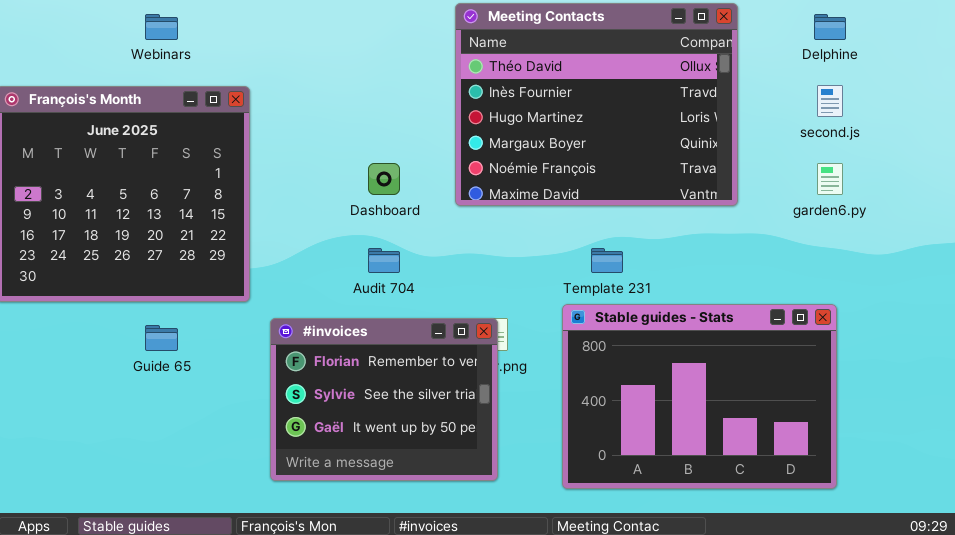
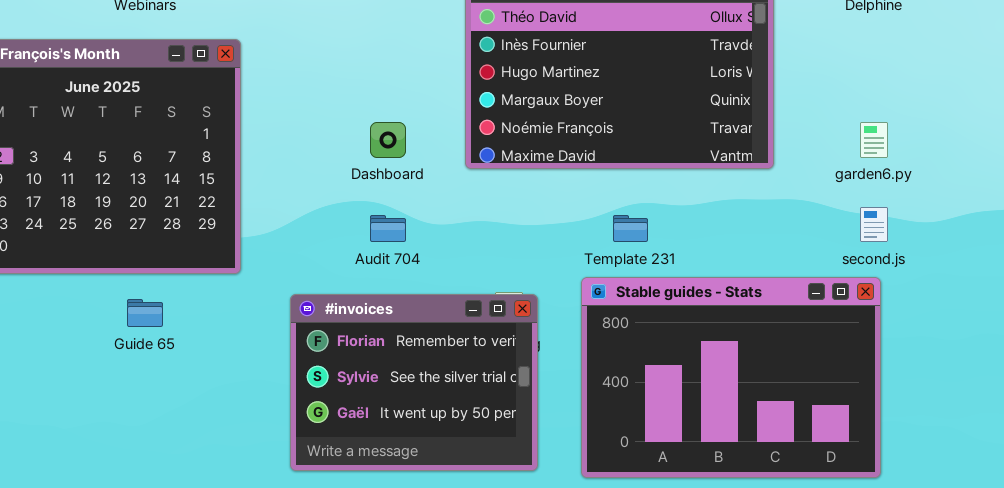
second.js: [817,85,843,117] -> [860,207,888,242], moved
#invoices: [270,318,498,481] -> [290,294,538,471], moved

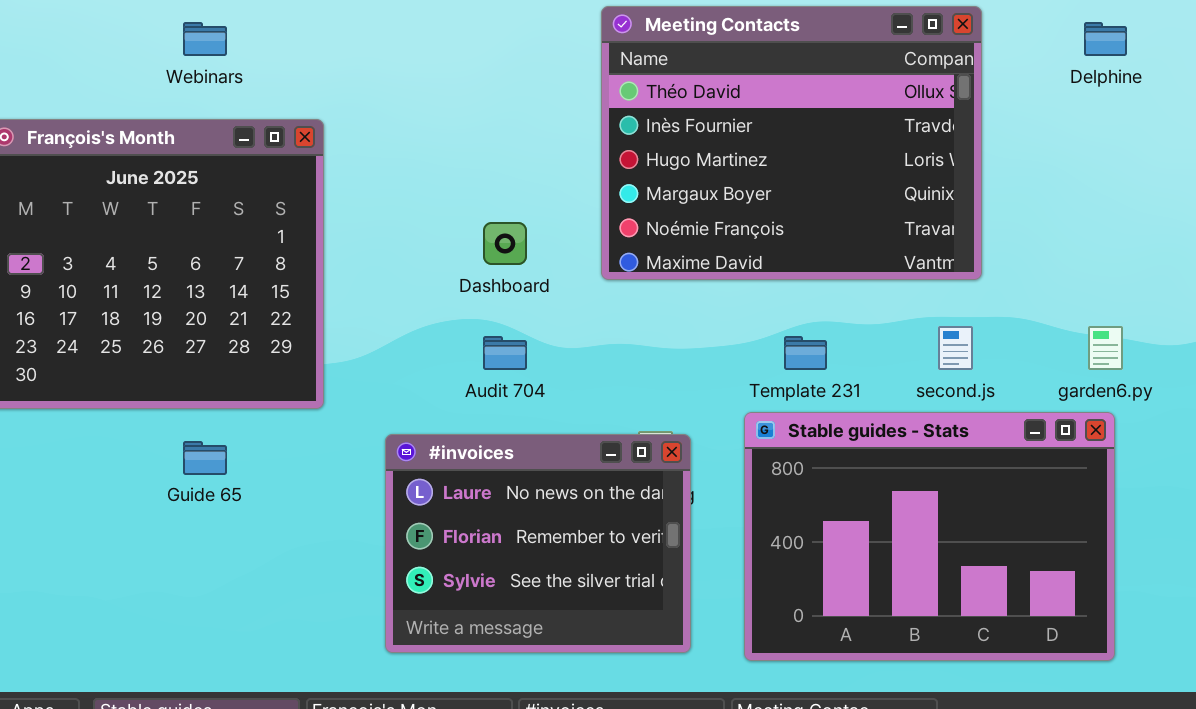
garden6.py: [860,122,888,158] -> [1088,326,1123,370], moved
second.js: [860,207,888,242] -> [938,326,973,370], moved
#invoices: [290,294,538,471] -> [385,434,691,653], scrolled up 1 row

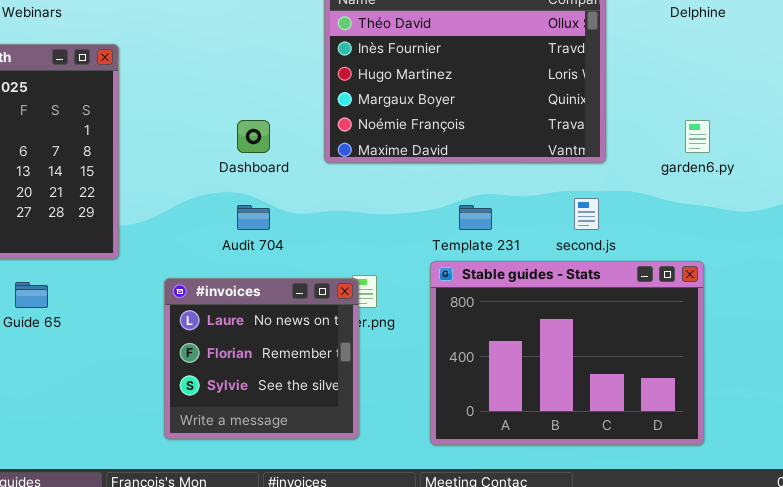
garden6.py: [1088,326,1123,370] -> [685,120,710,153], moved
#invoices: [385,434,691,653] -> [164,278,359,439], resized

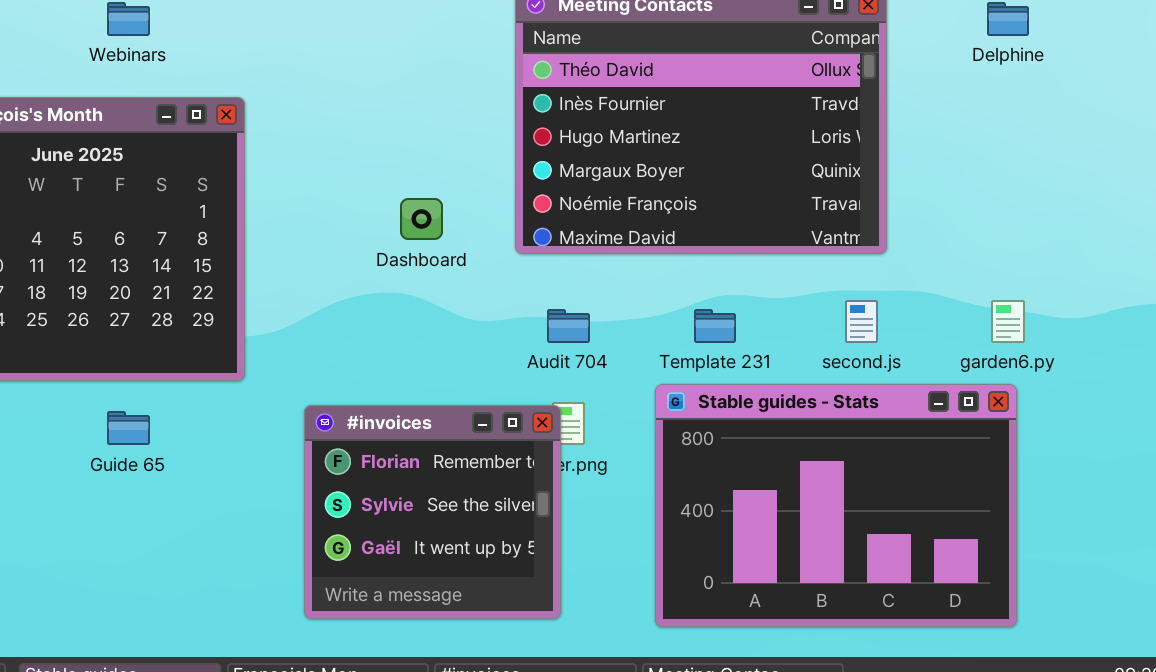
garden6.py: [685,120,710,153] -> [991,300,1025,343], moved
Audit 704: [237,205,270,230] -> [547,309,590,343], moved
#invoices: [164,278,359,439] -> [304,405,561,619], scrolled down 1 row

